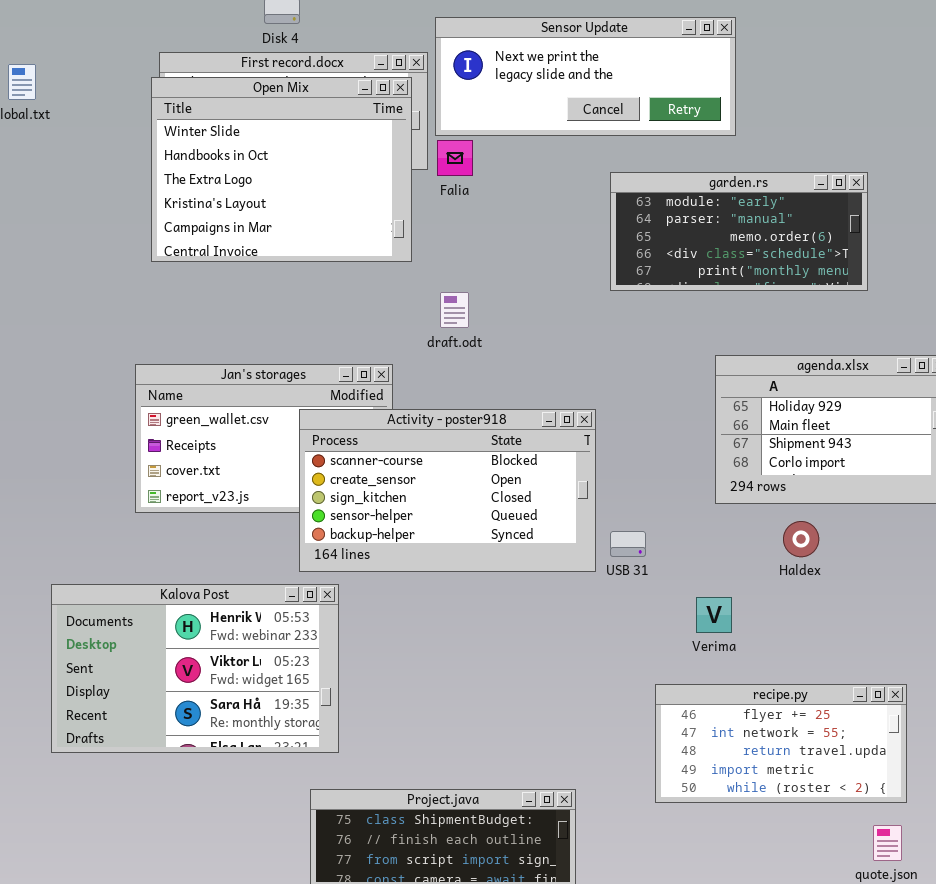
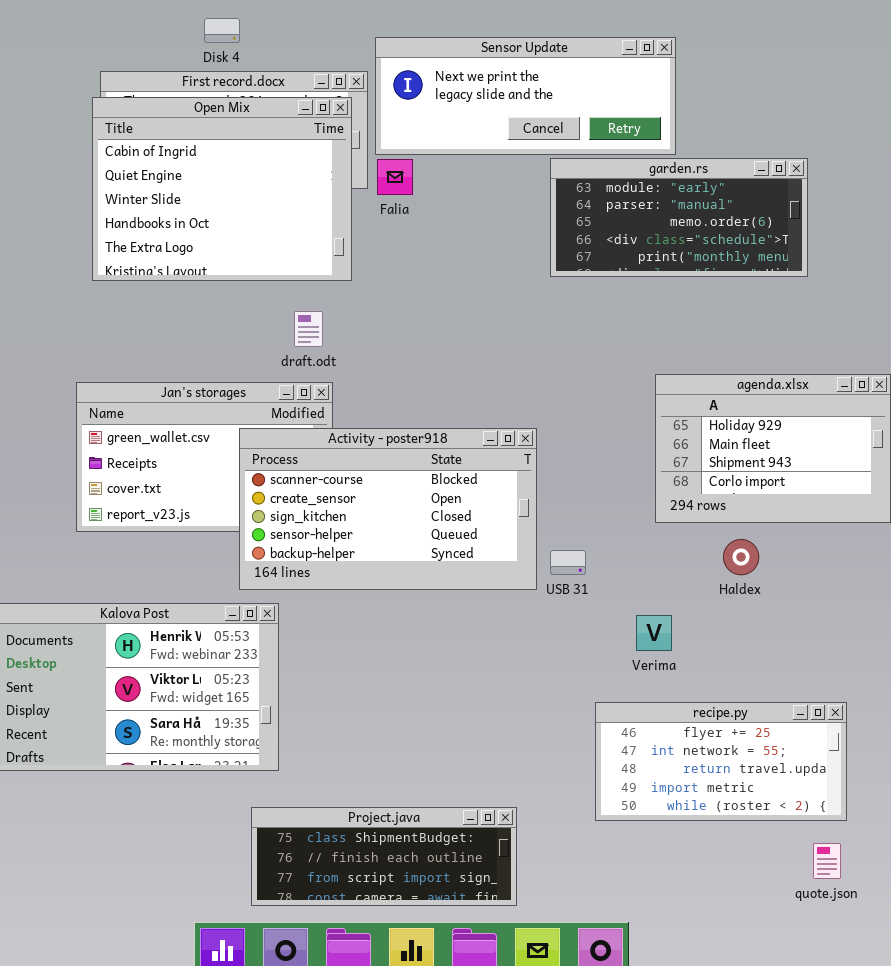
Open Mix: [151,77,412,262] -> [92,97,352,281], scrolled up 2 rows
garden.rs: [610,172,868,291] -> [550,158,808,277], moved
draft.odt: [440,292,469,328] -> [294,311,323,347], moved

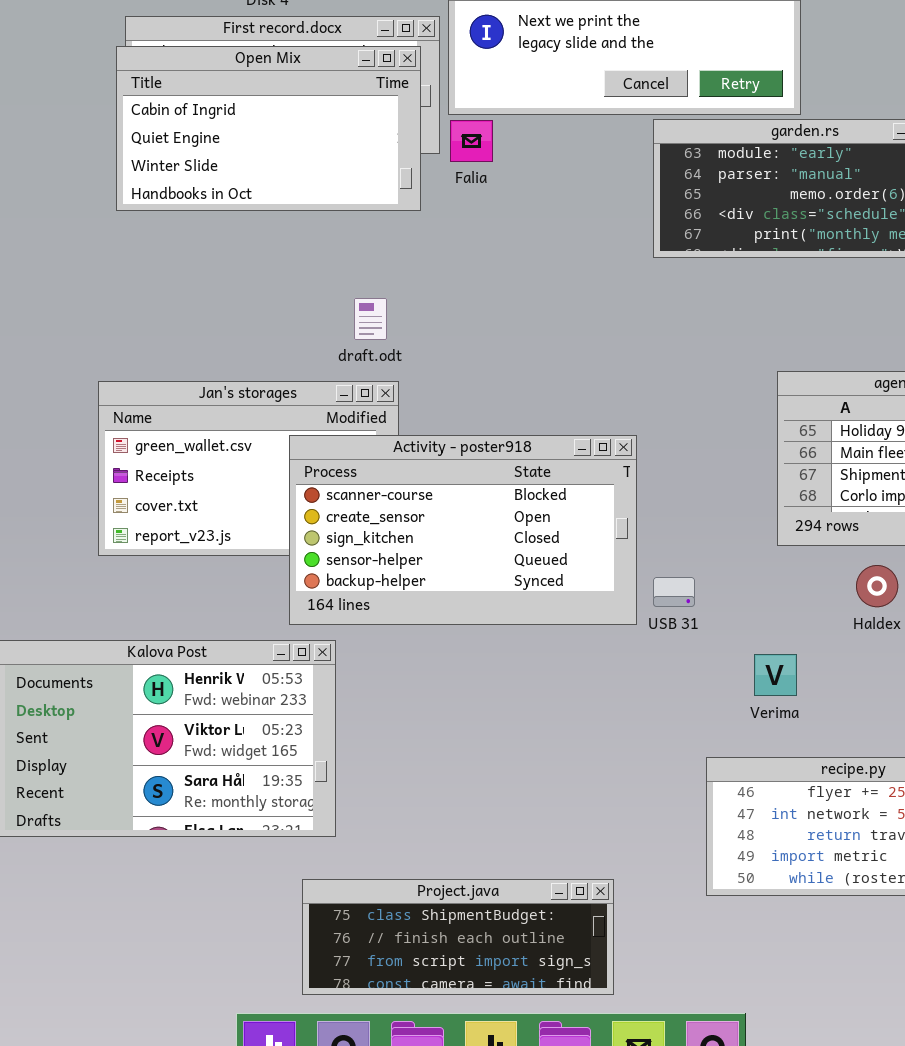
Open Mix: [92,97,352,281] -> [116,46,421,211], resized

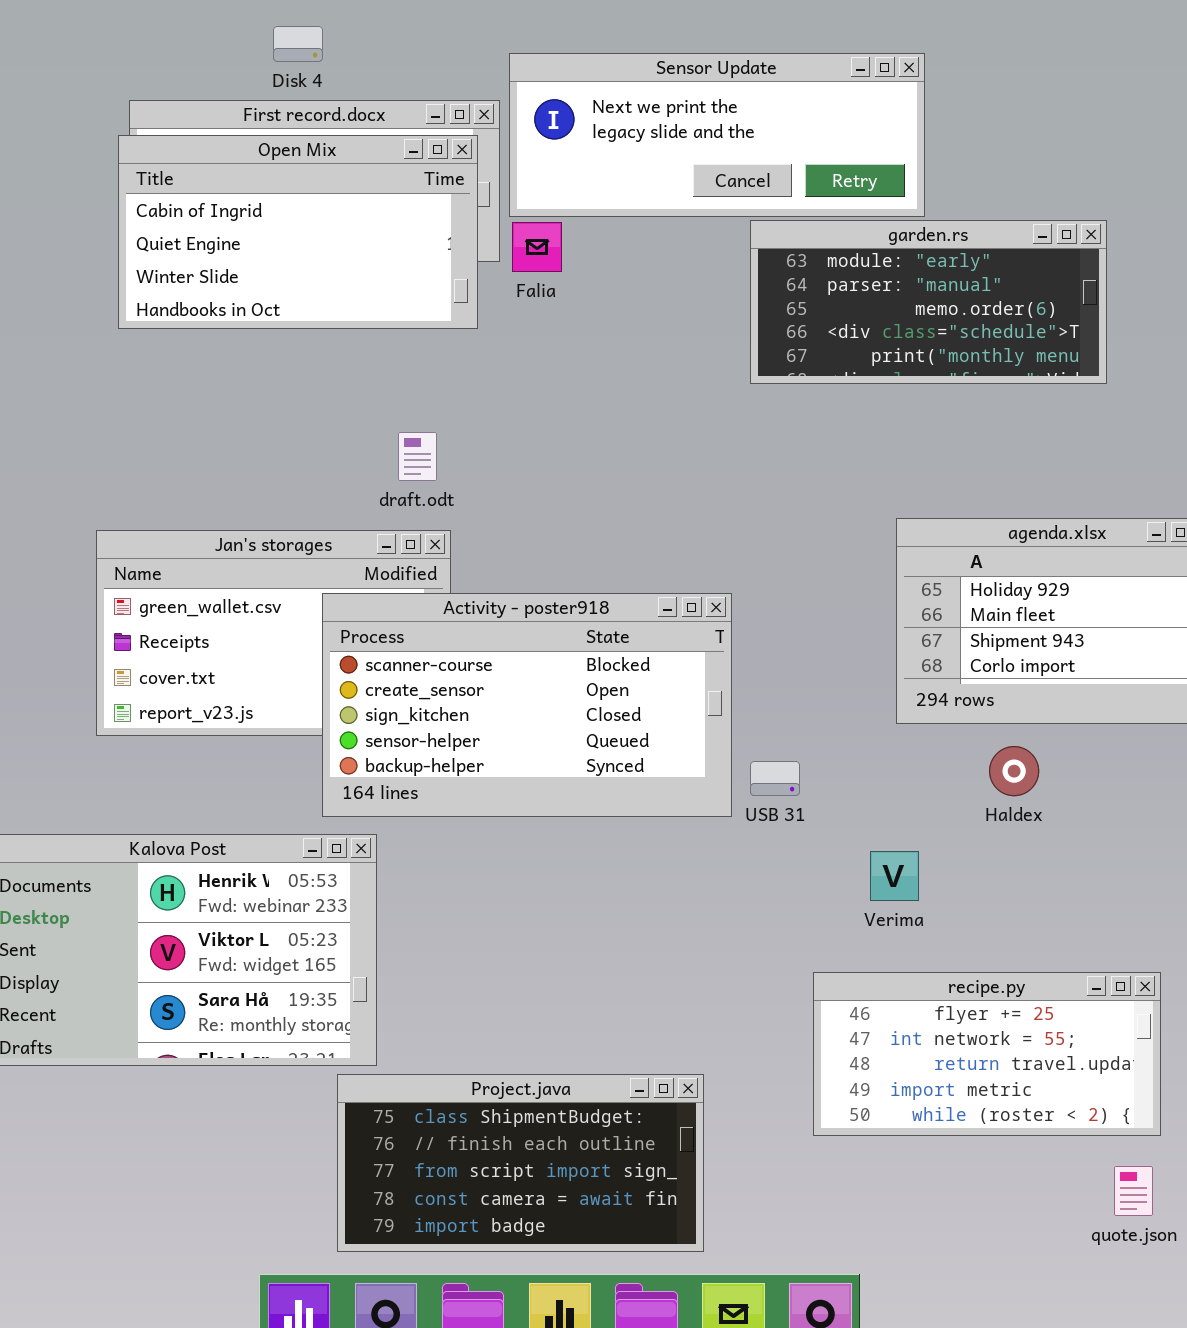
Project.java: [302,879,614,995] -> [337,1074,704,1252], resized

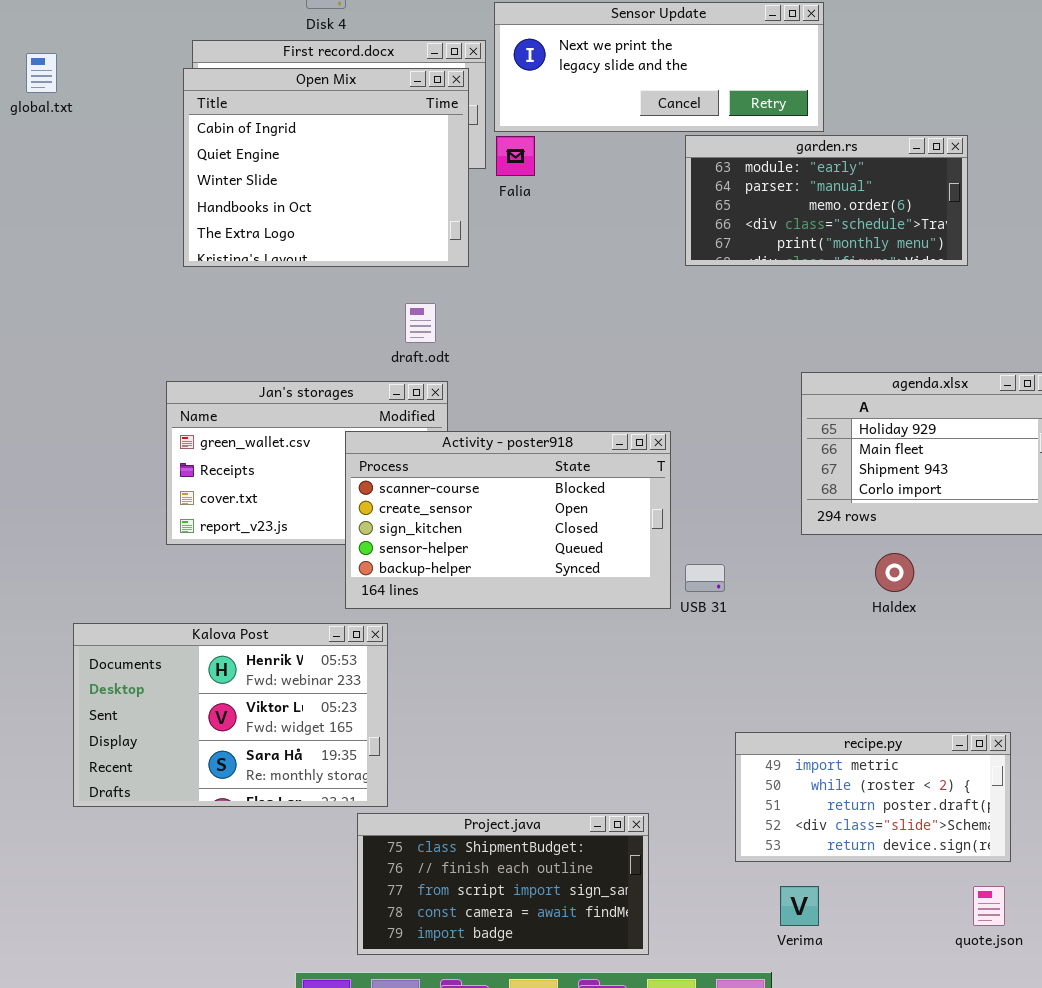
Open Mix: [118,135,478,329] -> [183,68,469,267], resized
Verima: [870,851,919,901] -> [780,886,819,926], moved
recipe.py: [813,972,1161,1136] -> [735,732,1011,862], scrolled down 3 rows

